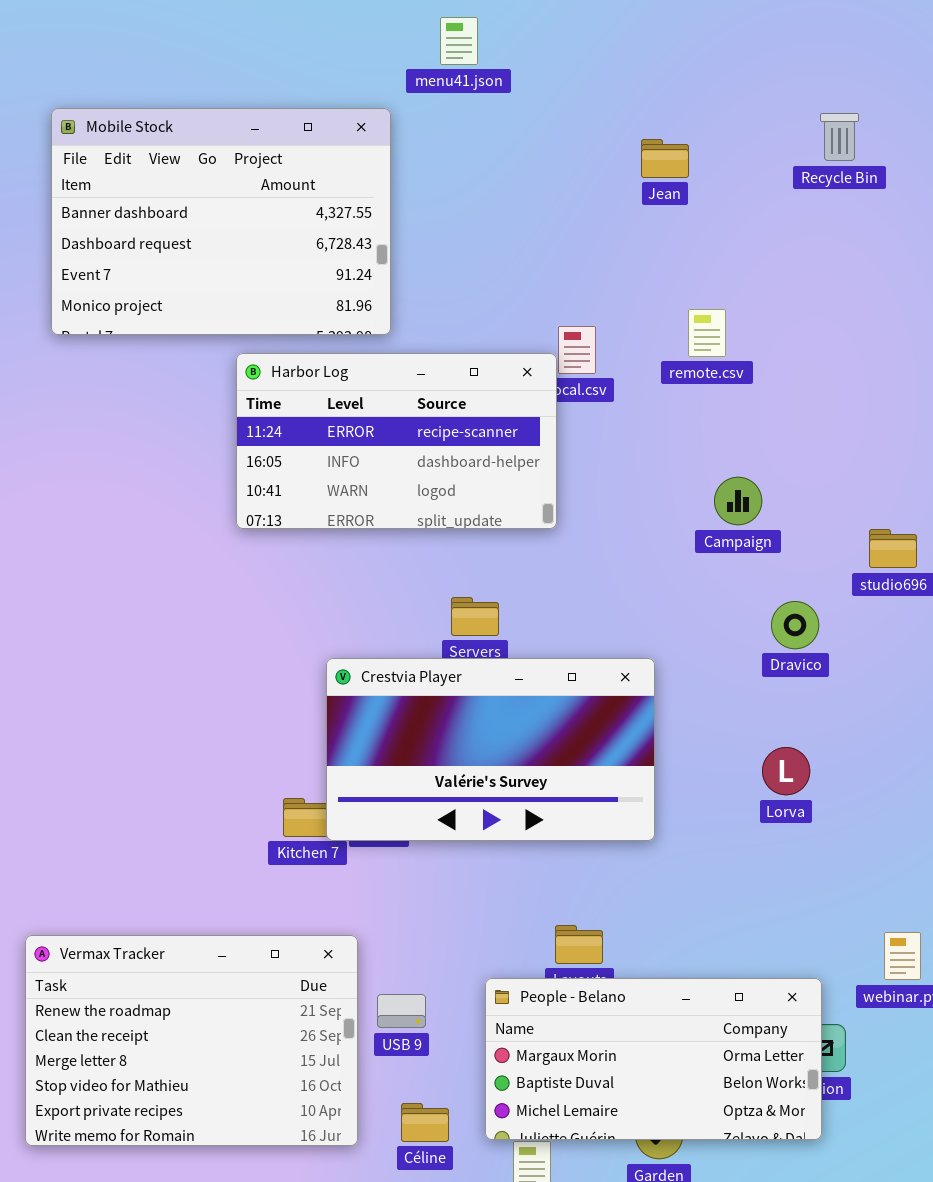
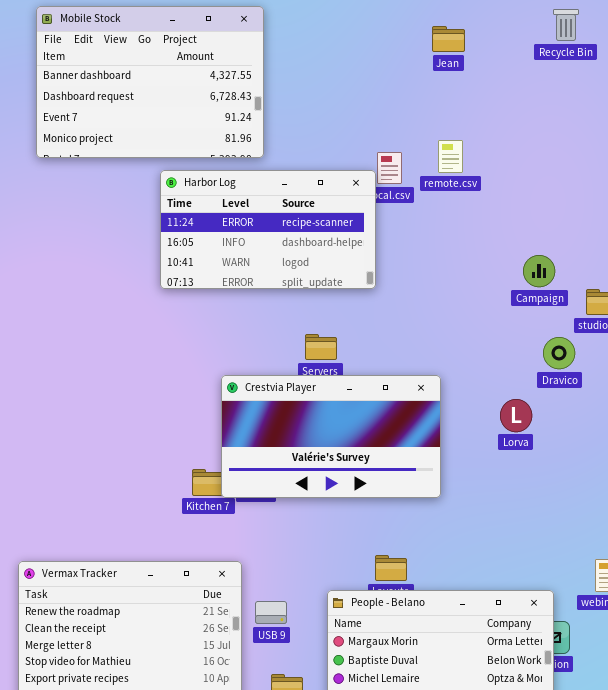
remote.csv: [688,309,726,357] -> [438,140,463,173], moved
Campaign: [714,477,762,525] -> [523,255,555,287], moved
Dravico: [771,601,819,649] -> [543,337,575,369], moved
Lorva: [762,747,810,795] -> [500,399,532,432], moved

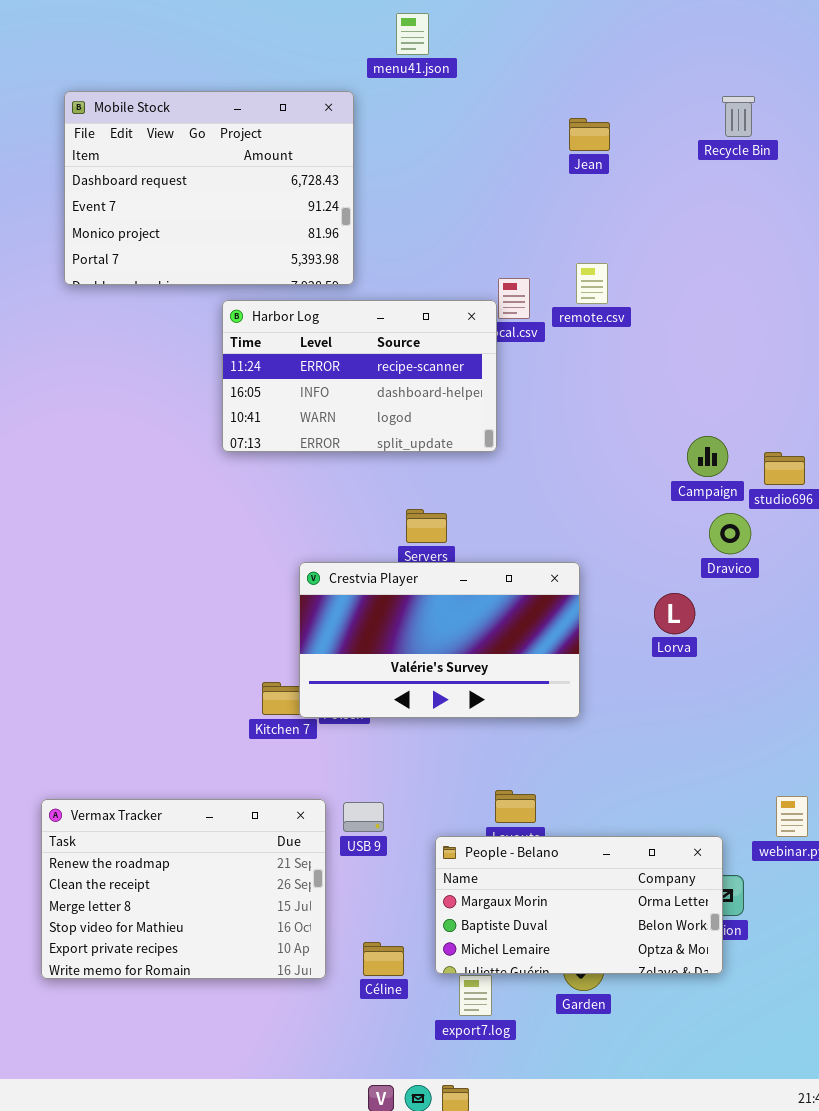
Mobile Stock: [36,6,264,158] -> [64,91,354,285], scrolled down 1 row
Campaign: [523,255,555,287] -> [687,436,728,477], moved
USB 9: [255,601,287,624] -> [343,802,384,832], moved

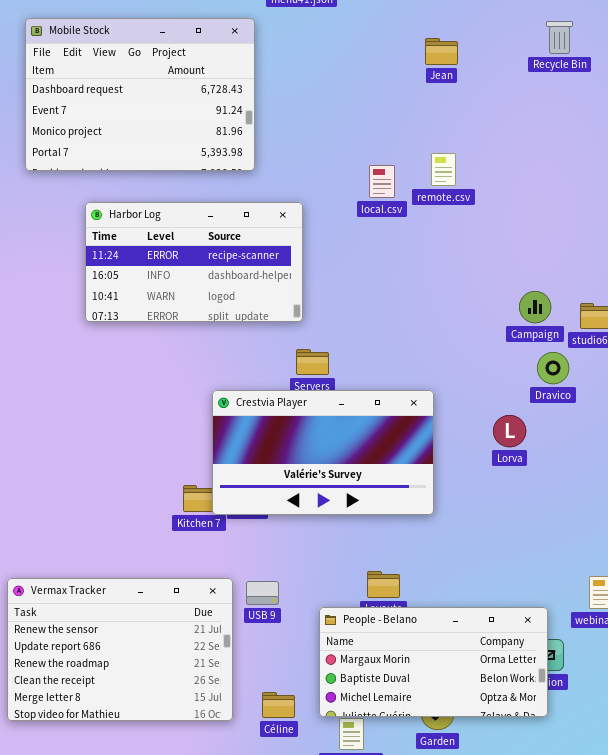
Harbor Log: [222,300,497,452] -> [85,202,303,322], moved
Vermax Tracker: [41,799,326,979] -> [7,578,233,721], scrolled up 2 rows

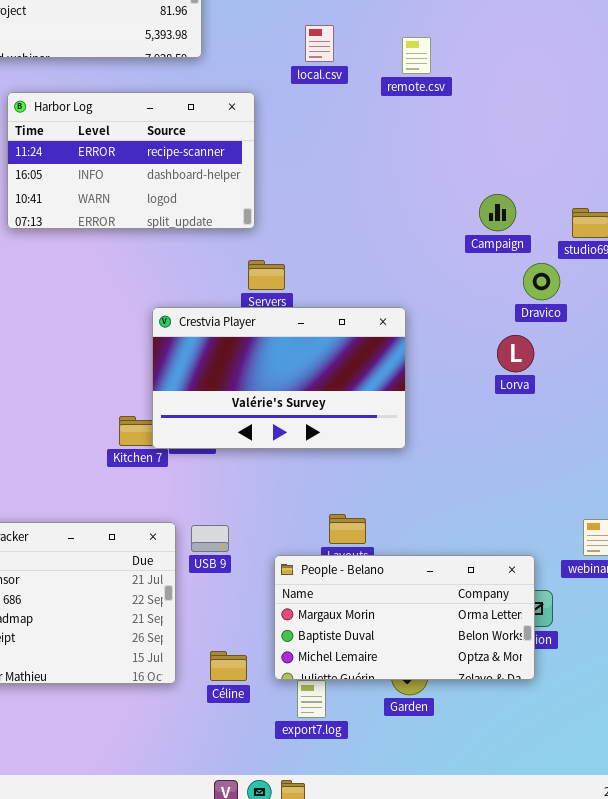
local.csv: [369,165,395,198] -> [305,25,334,62], moved
Campaign: [519,291,551,323] -> [479,194,516,231], moved
Lorva: [493,415,526,447] -> [497,335,534,372], moved

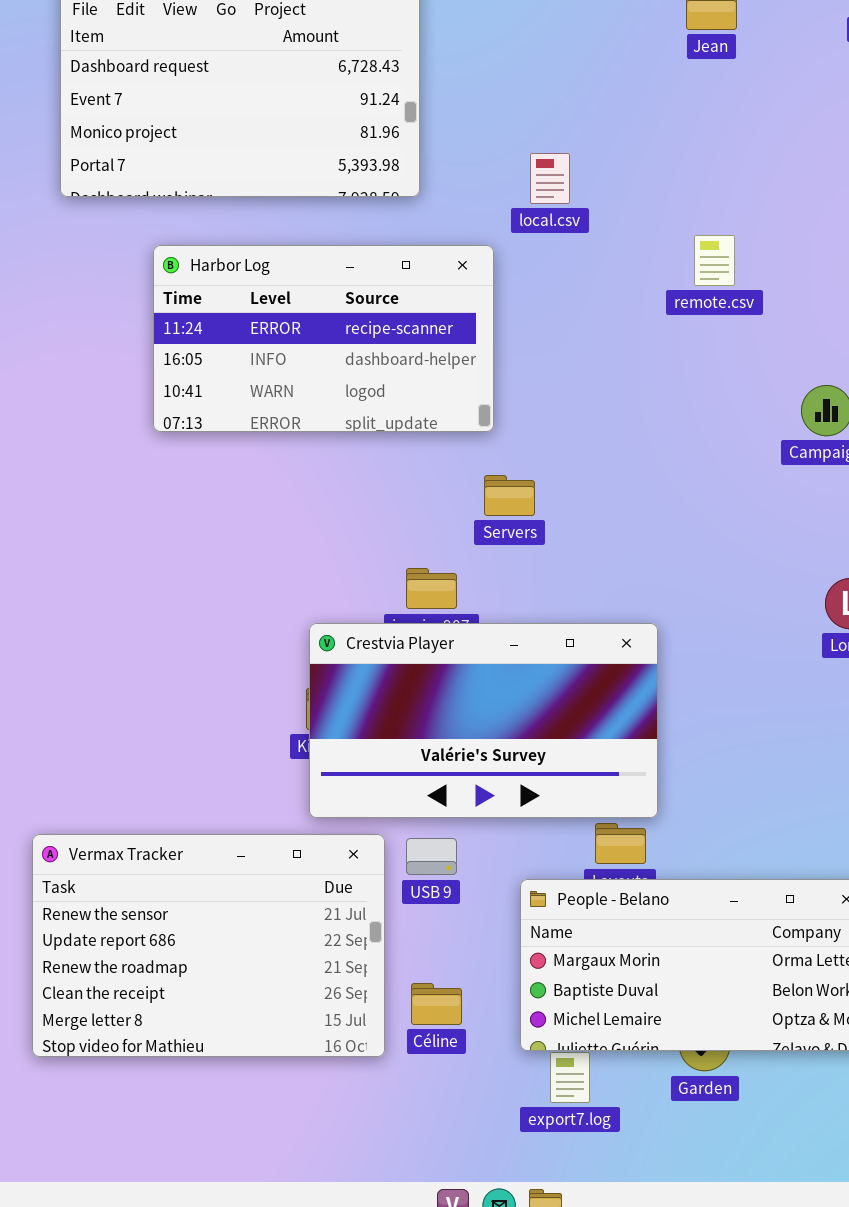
local.csv: [305,25,334,62] -> [530,153,570,204], moved
remote.csv: [402,37,431,74] -> [694,235,735,286], moved
Crestvia Player: [152,307,406,449] -> [309,623,658,818], moved
Céline: [210,651,247,681] -> [411,983,462,1025], moved

